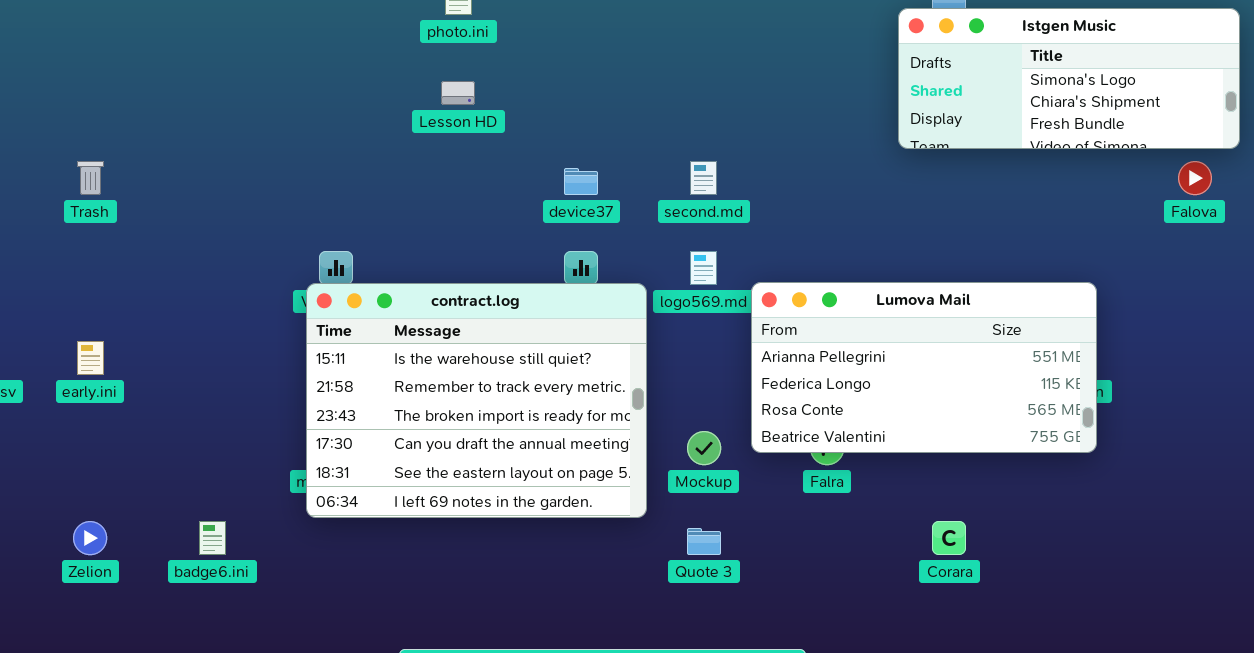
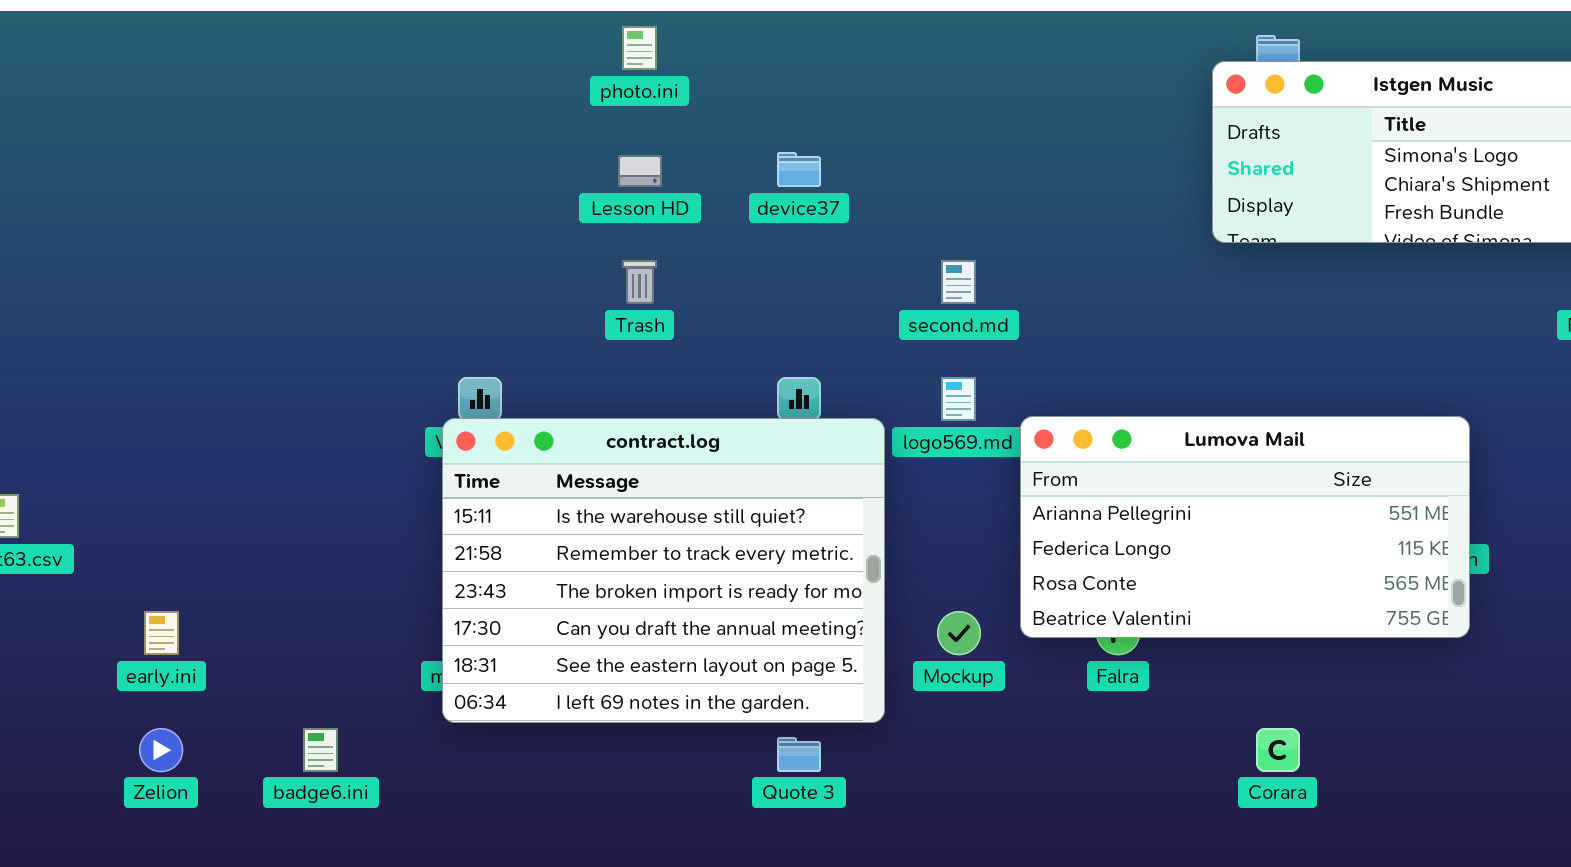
Trash: [77,161,104,195] -> [622,260,657,304], moved
device37: [564,168,598,195] -> [777,152,821,187], moved
early.ini: [77,341,104,375] -> [144,611,179,655], moved
Quote 3: [687,528,721,555] -> [777,737,821,772], moved

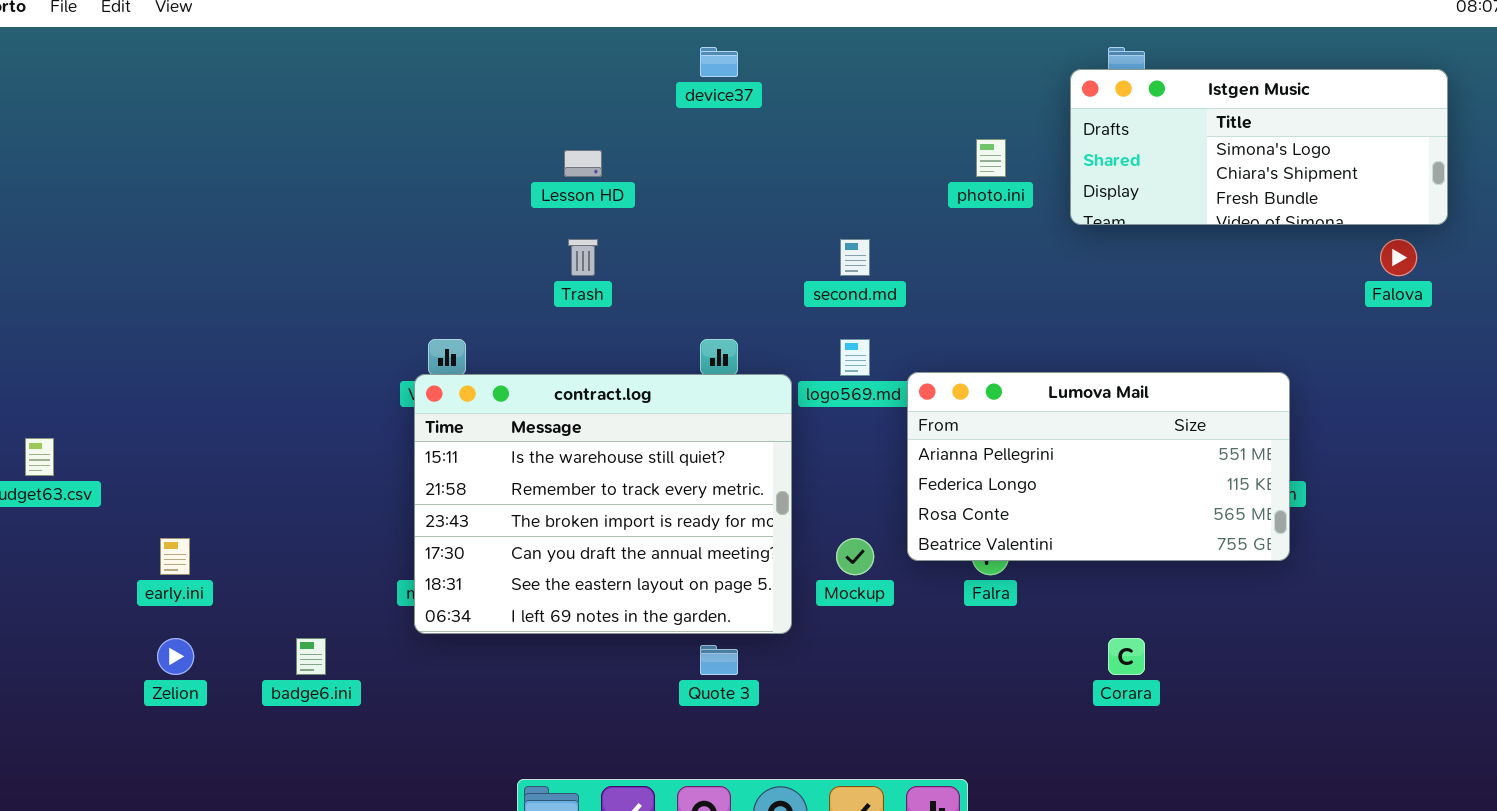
photo.ini: [622,26,657,70] -> [976,139,1006,177], moved
device37: [777,152,821,187] -> [700,47,738,77], moved

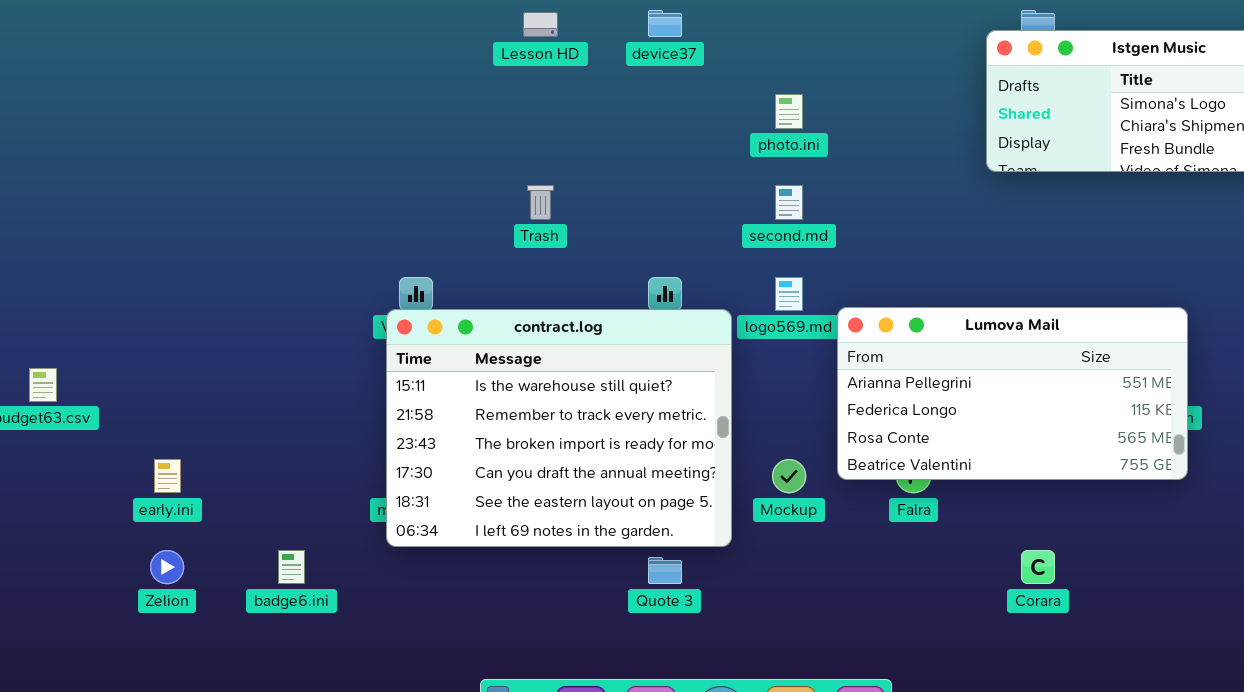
photo.ini: [976,139,1006,177] -> [775,94,803,129], moved
Lesson HD: [564,150,602,177] -> [523,12,558,37], moved

